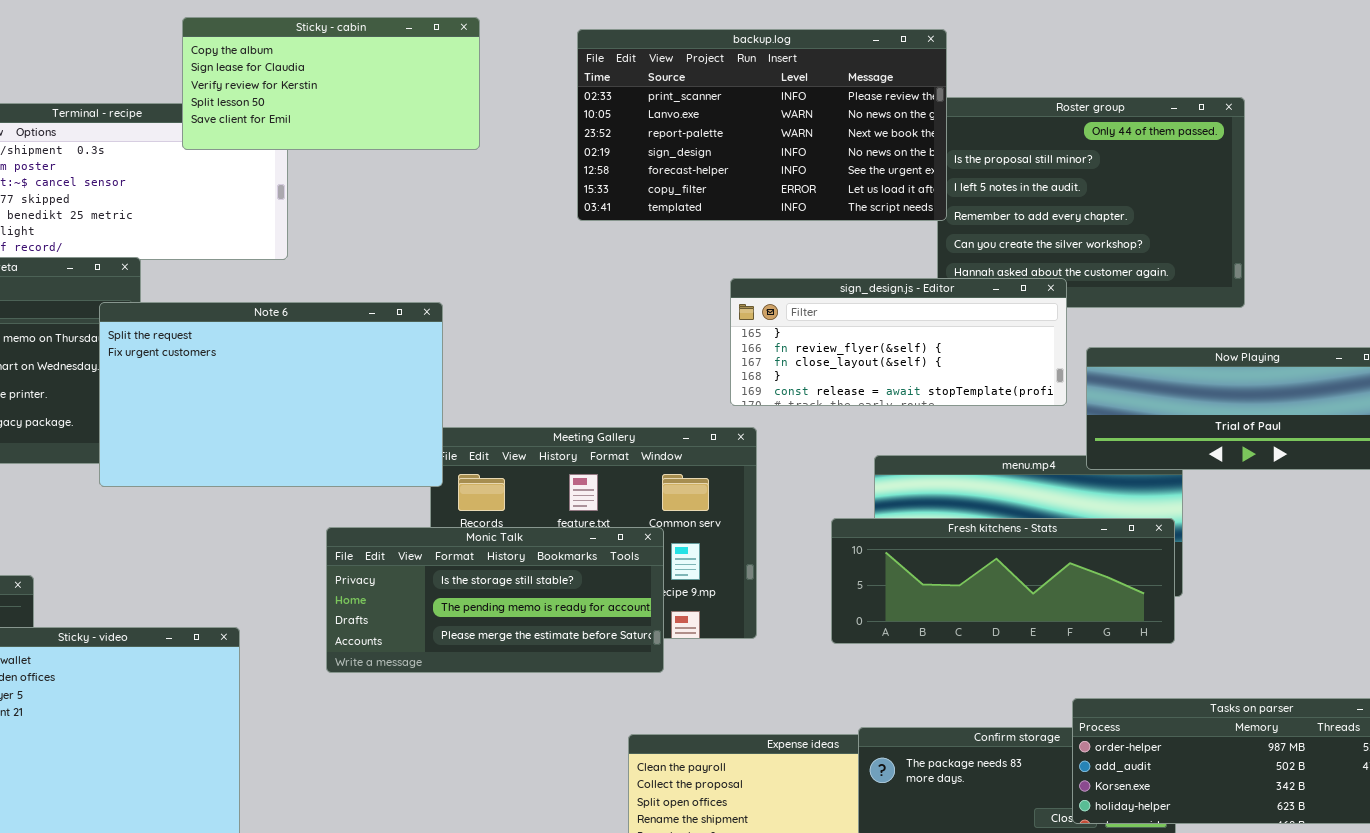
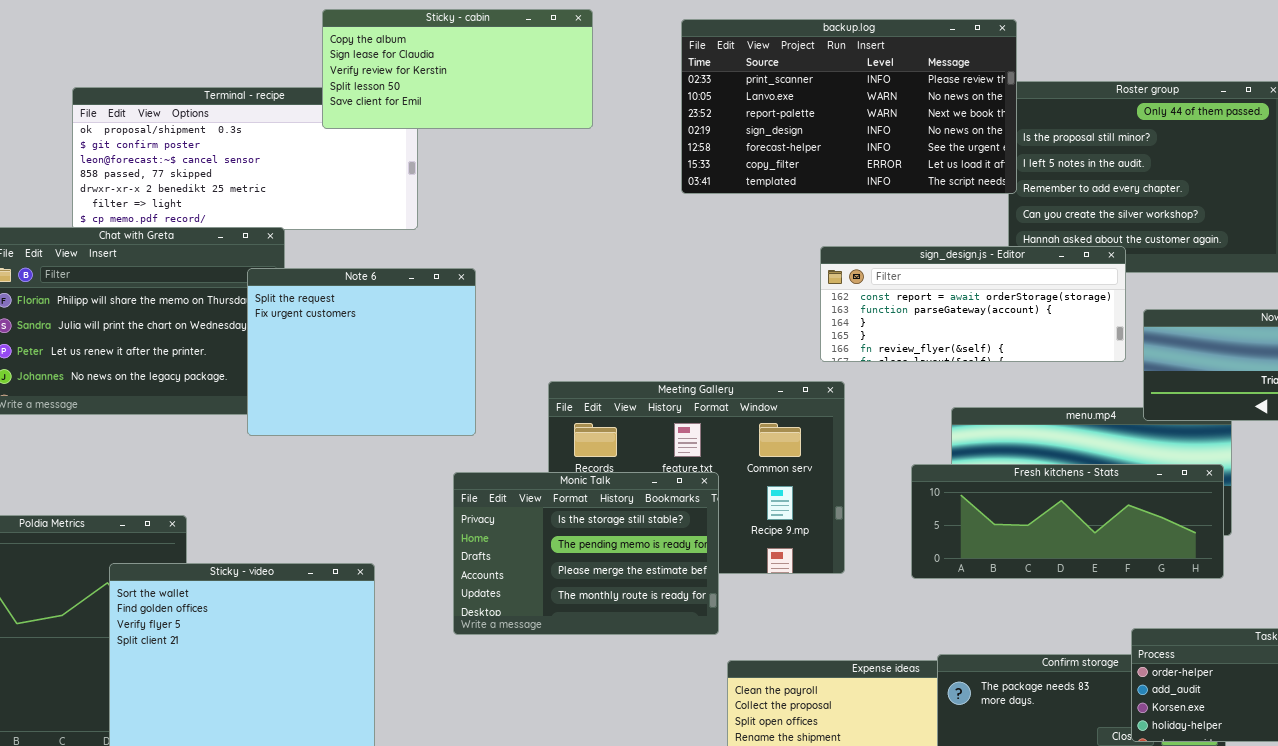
sign_design.js - Editor: [730,278,1067,406] -> [820,246,1126,362], scrolled up 3 rows
Note 6: [99,302,443,487] -> [247,268,476,436], resized
Monic Talk: [326,527,664,673] -> [453,472,719,635], resized

